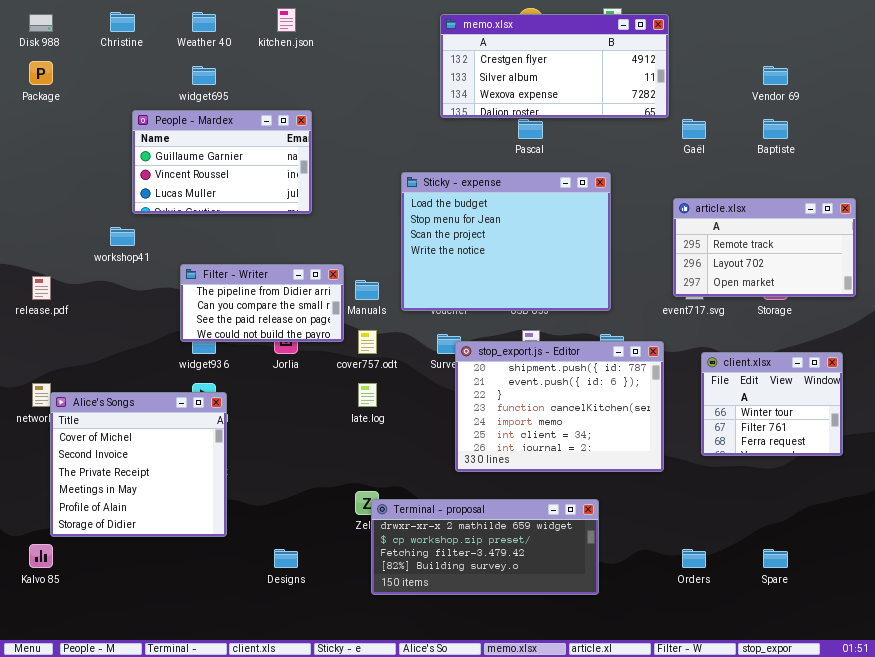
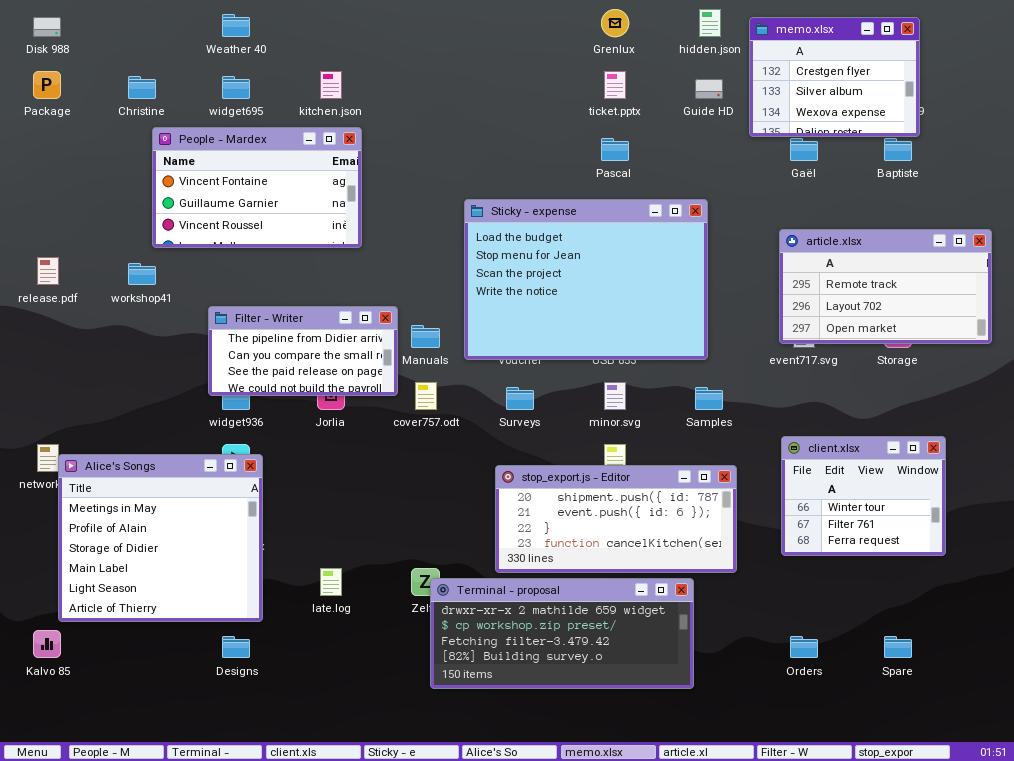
kitchen.json: [277,8,296,32] -> [320,71,342,99], moved
Christine: [110,12,135,32] -> [128,76,156,99], moved
memo.xlsx: [440,14,669,118] -> [749,17,920,137], moved, resized
People - Mardex: [132,110,312,214] -> [152,127,362,248], scrolled up 1 row
release.pdf: [32,276,51,300] -> [37,257,59,285], moved
stop_export.js - Editor: [455,341,664,472] -> [495,465,737,573], moved, resized
client.xlsx: [701,352,843,456] -> [781,436,946,556], moved
late.log: [358,383,377,407] -> [320,568,342,596], moved
Alice's Songs: [50,392,227,537] -> [58,454,263,622], scrolled down 3 rows
Designs: [274,549,298,568] -> [222,636,250,658], moved

